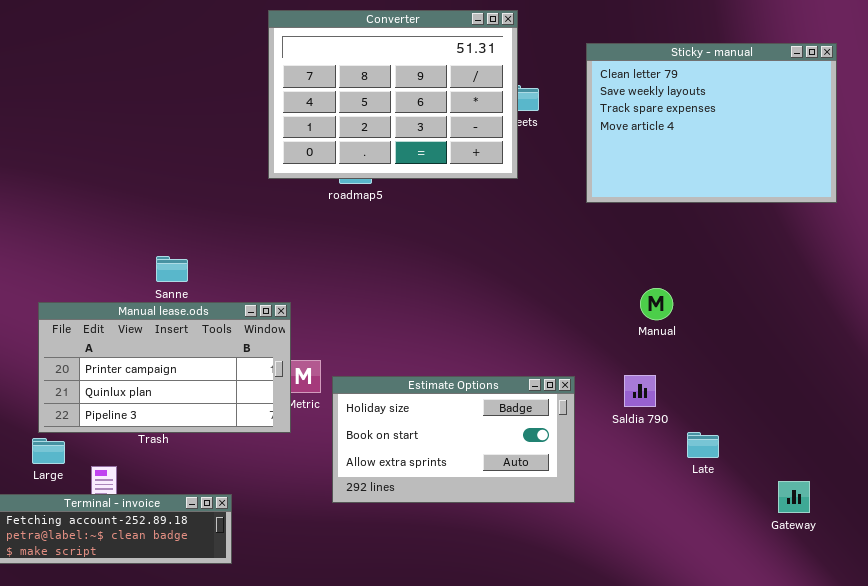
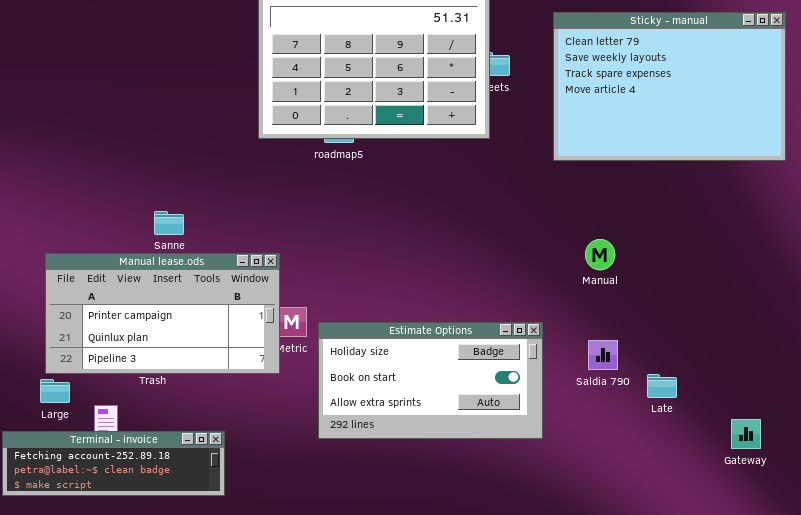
Manual: [640,288,673,320] -> [585,239,615,270], moved
Saldia 790: [624,375,656,407] -> [588,340,618,370], moved

